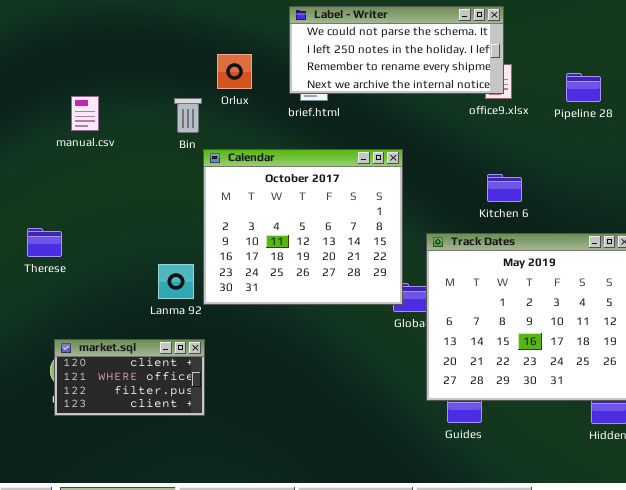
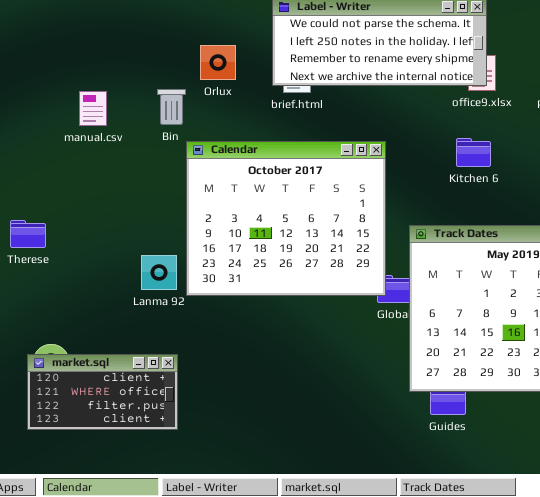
manual.csv: [71,96,99,131] -> [79,91,107,126], moved
Kitchen 6: [487,174,522,202] -> [456,138,491,167], moved
market.sql: [54,339,205,416] -> [27,354,178,430], moved

